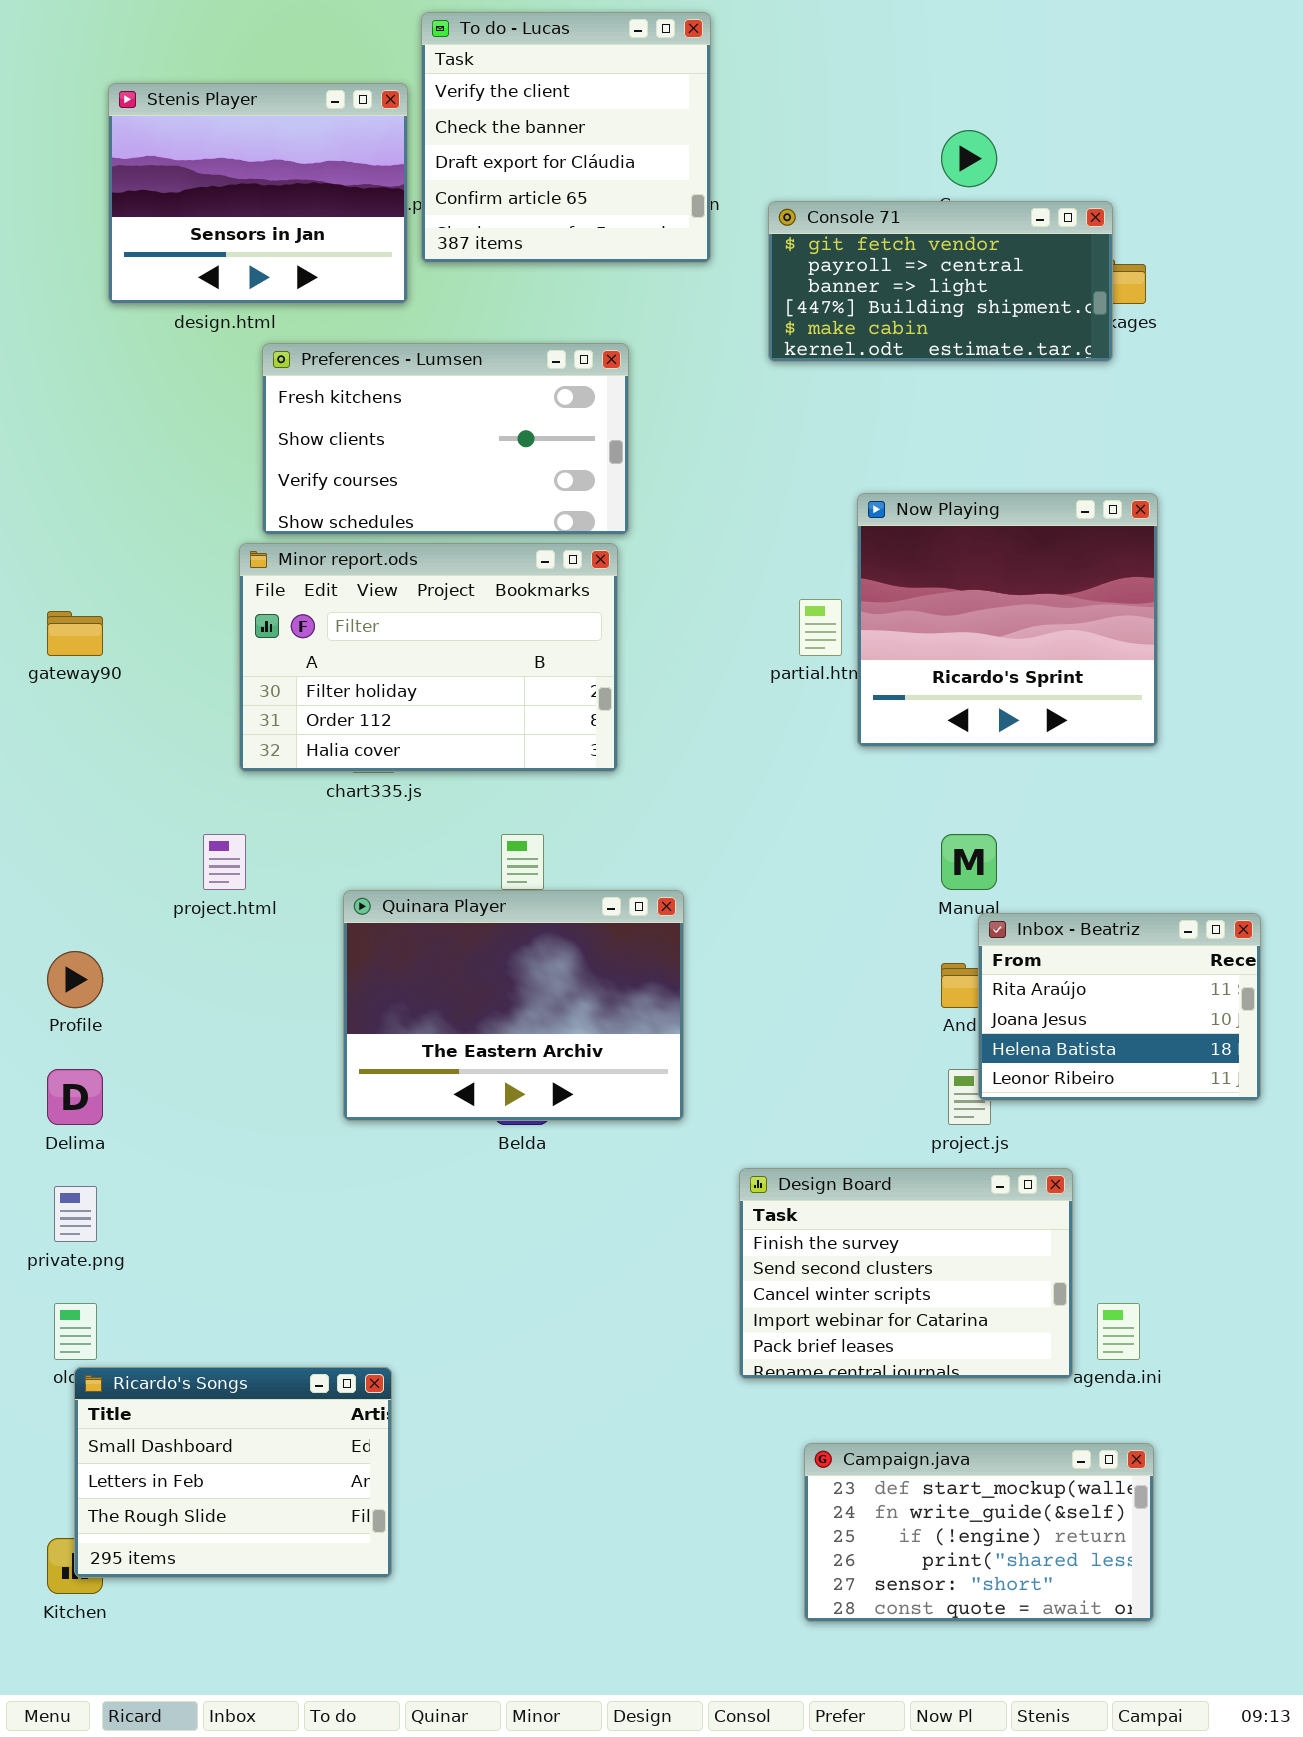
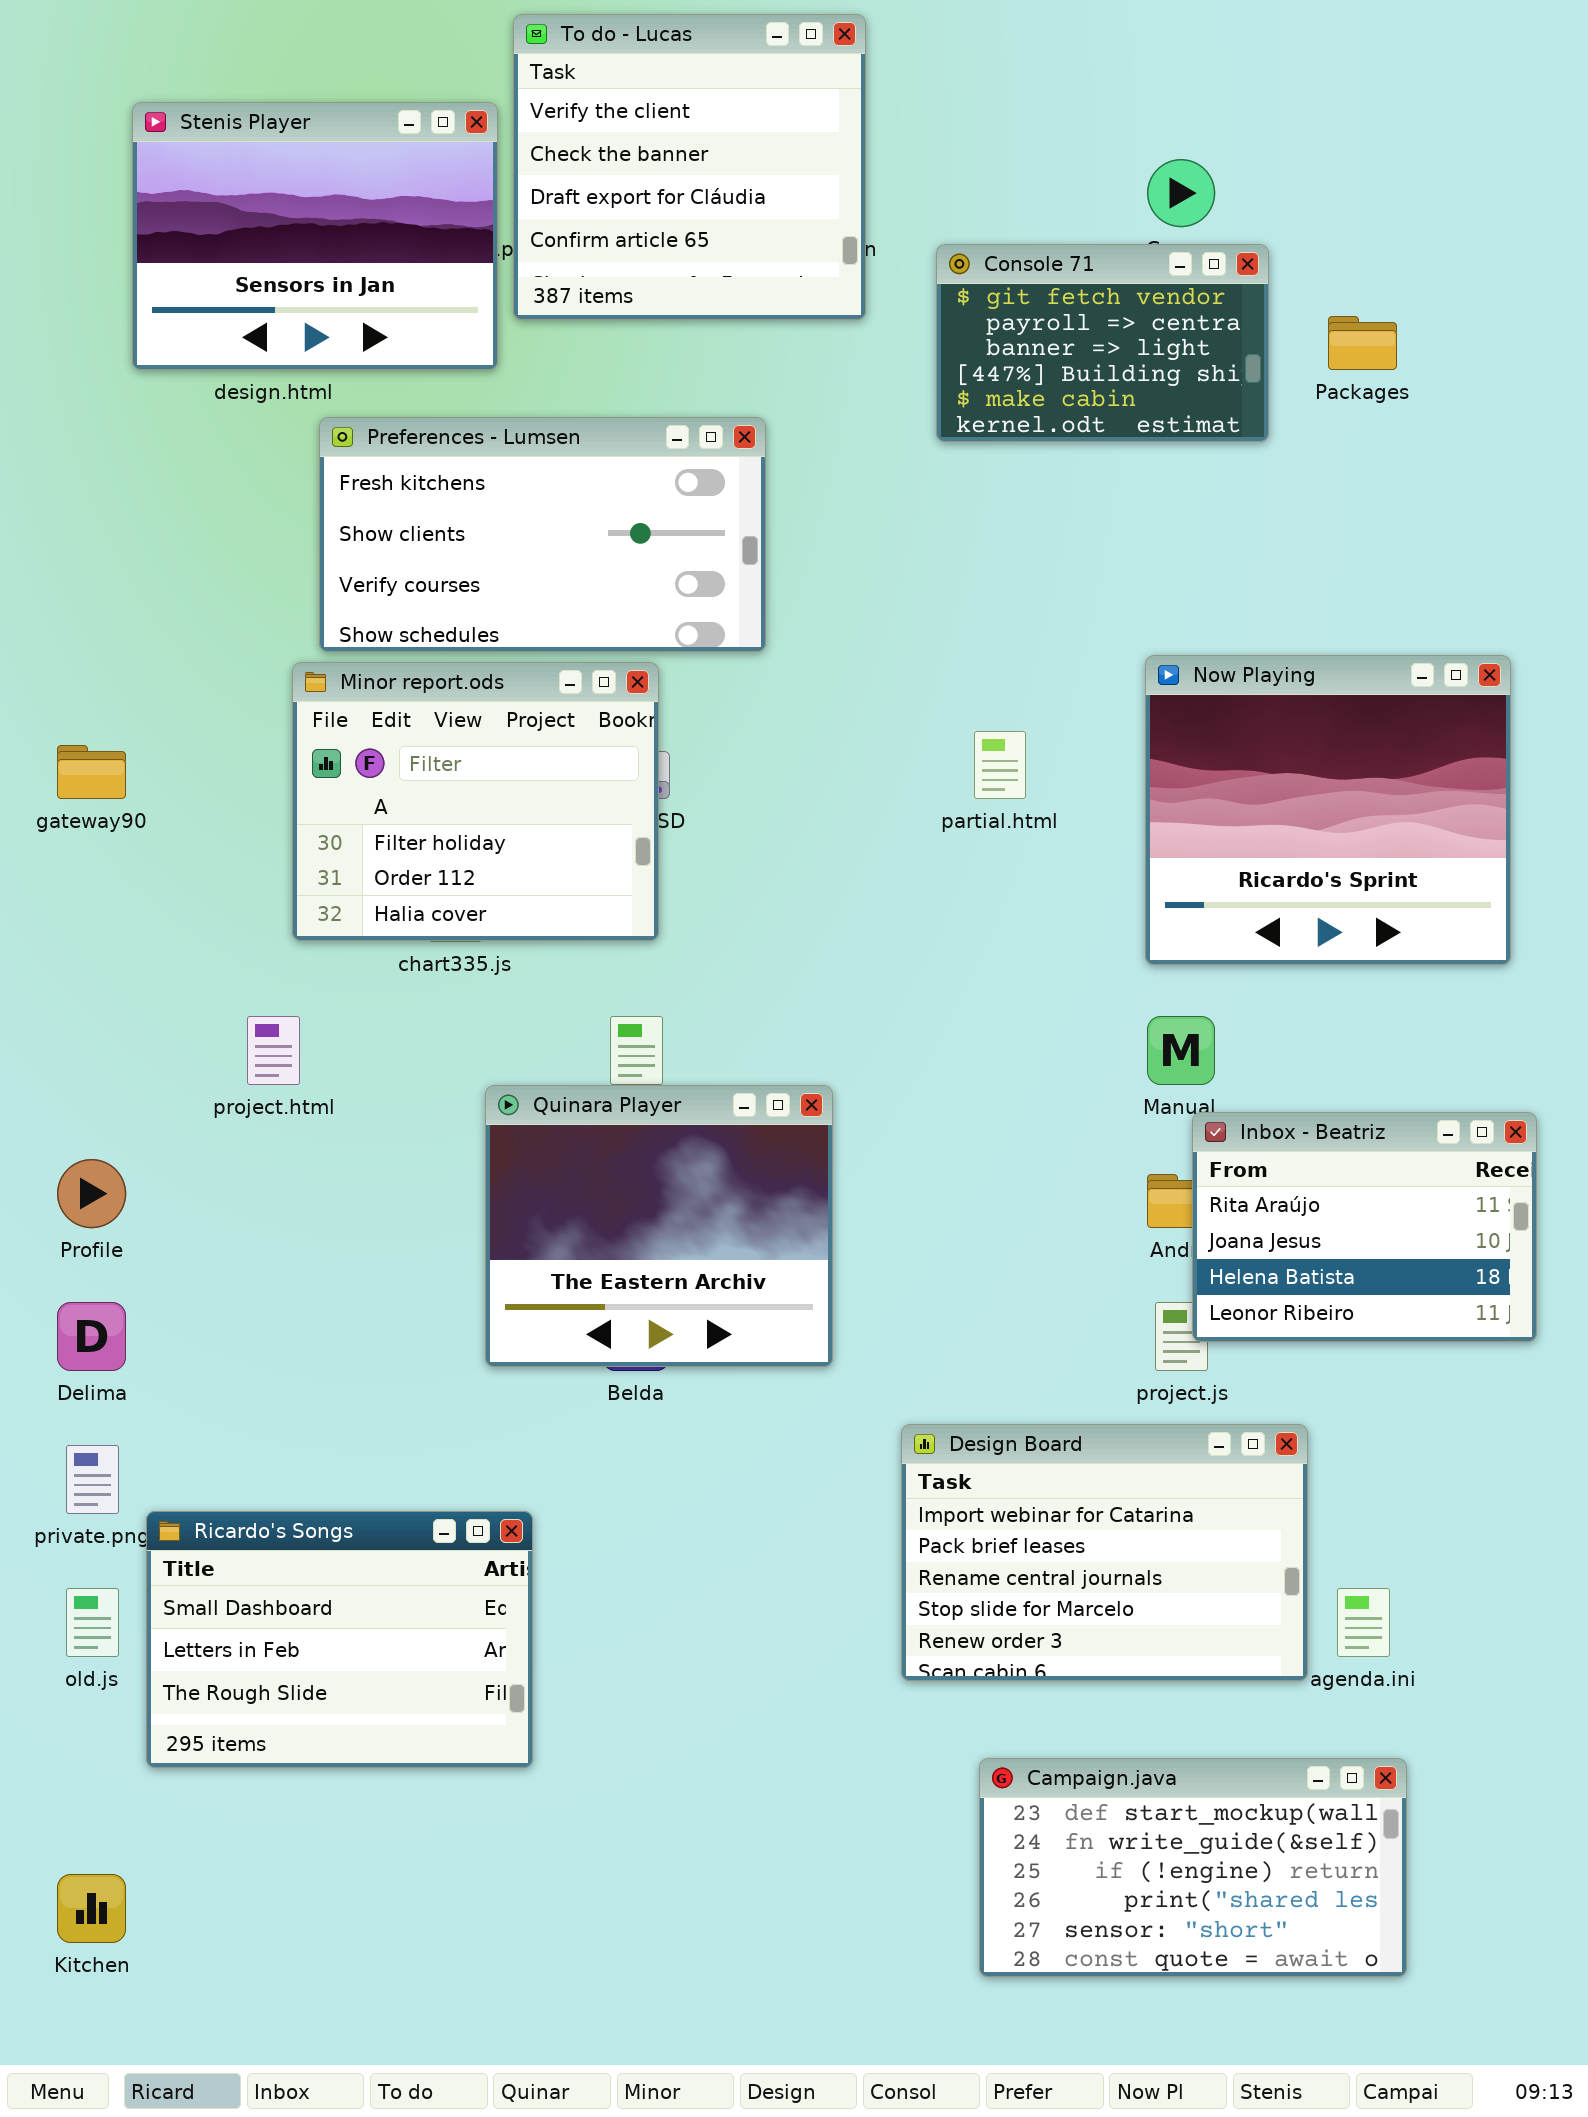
Console 71: [768,201,1113,362] -> [936,244,1269,442], resized
Now Playing: [857,493,1158,747] -> [1145,655,1511,965], moved
Minor report.ods: [239,543,618,772] -> [292,662,659,941], resized
Quinara Player: [343,890,684,1121] -> [485,1085,833,1367], resized
Design Board: [739,1168,1073,1379] -> [901,1424,1308,1681], scrolled down 3 rows
Ricardo's Songs: [74,1367,392,1578] -> [146,1511,533,1768], moved

